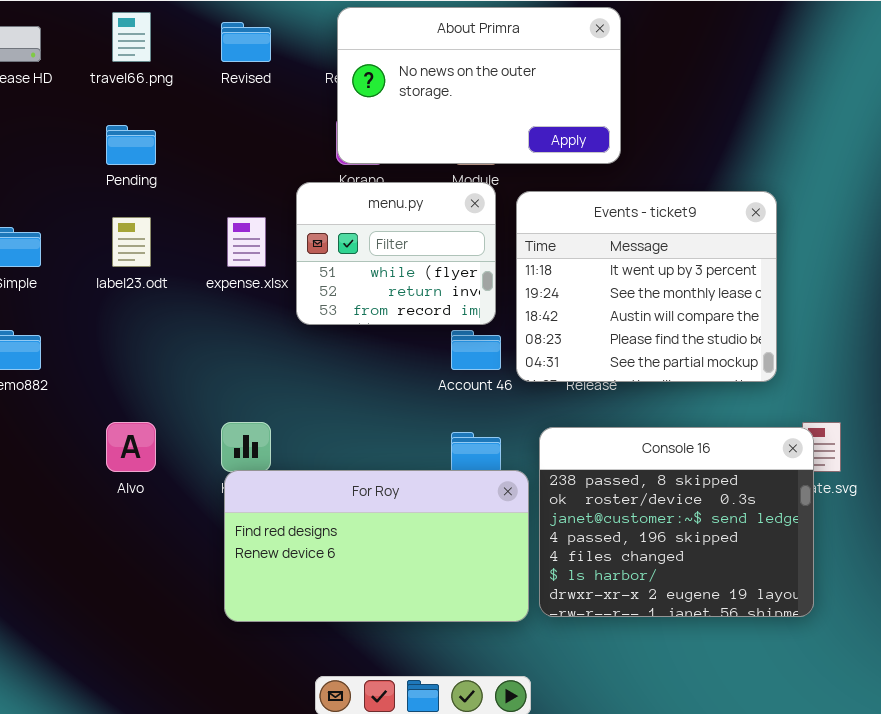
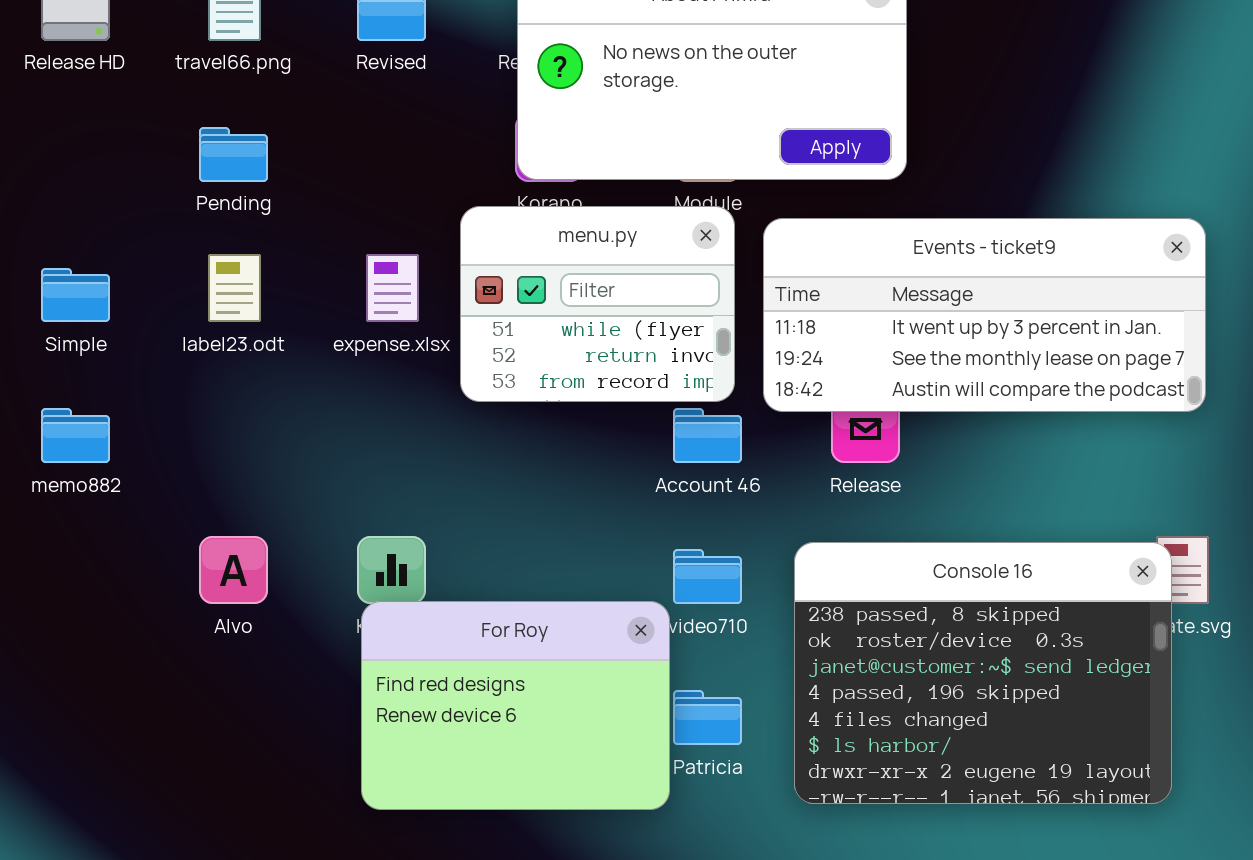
Events - ticket9: [516,191,777,382] -> [763,218,1206,412], resized
For Roy: [224,470,529,622] -> [361,601,670,810], resized

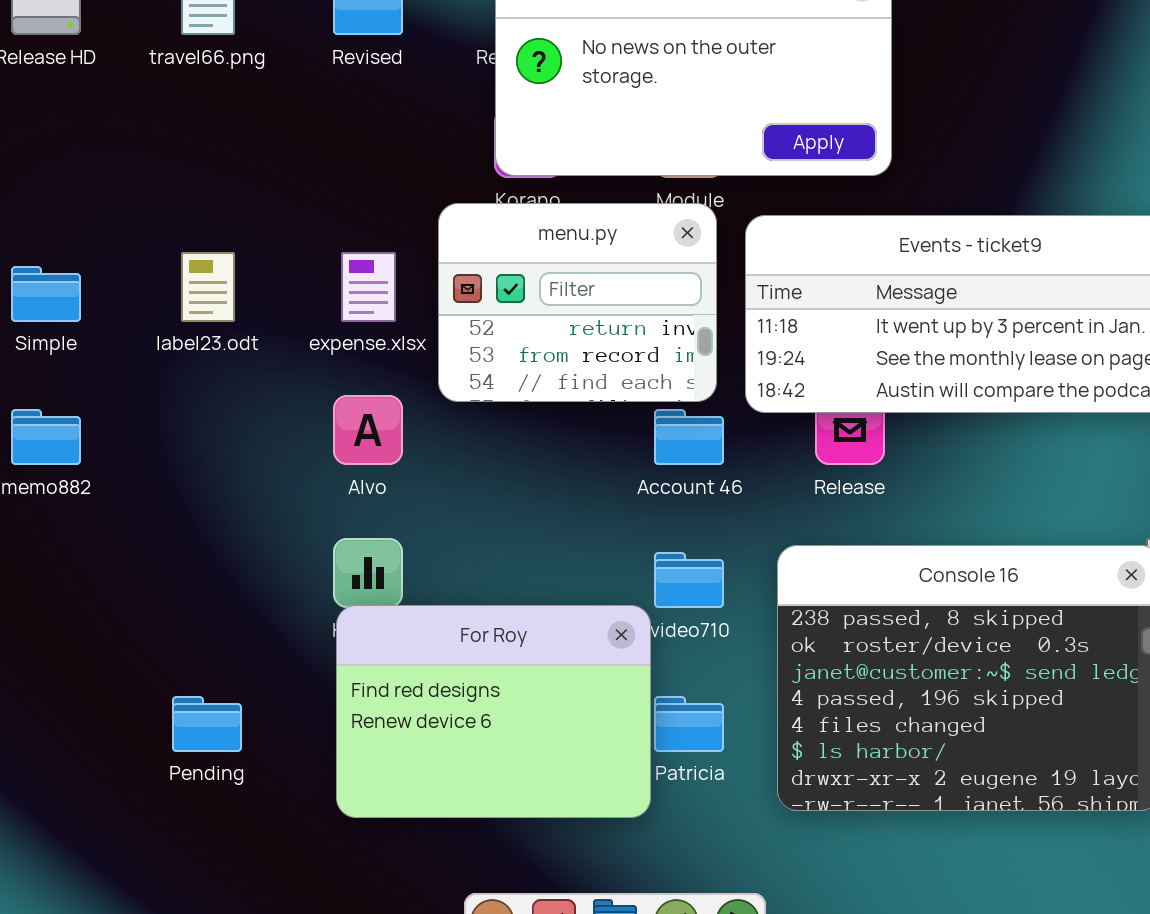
Pending: [199,127,268,182] -> [172,696,242,752], moved
menu.py: [460,206,735,402] -> [438,203,717,402], scrolled down 1 row
Alvo: [199,536,268,604] -> [333,395,403,465], moved

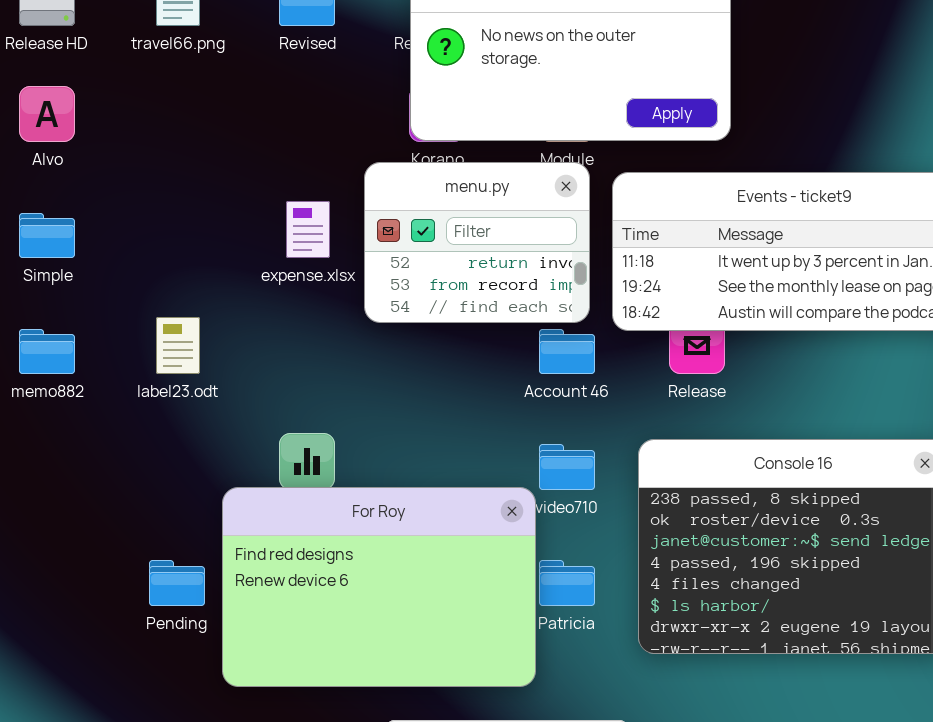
label23.odt: [181,252,235,322] -> [156,317,200,374], moved
Alvo: [333,395,403,465] -> [19,86,75,142], moved
For Roy: [336,605,651,818] -> [222,487,536,687], resized

